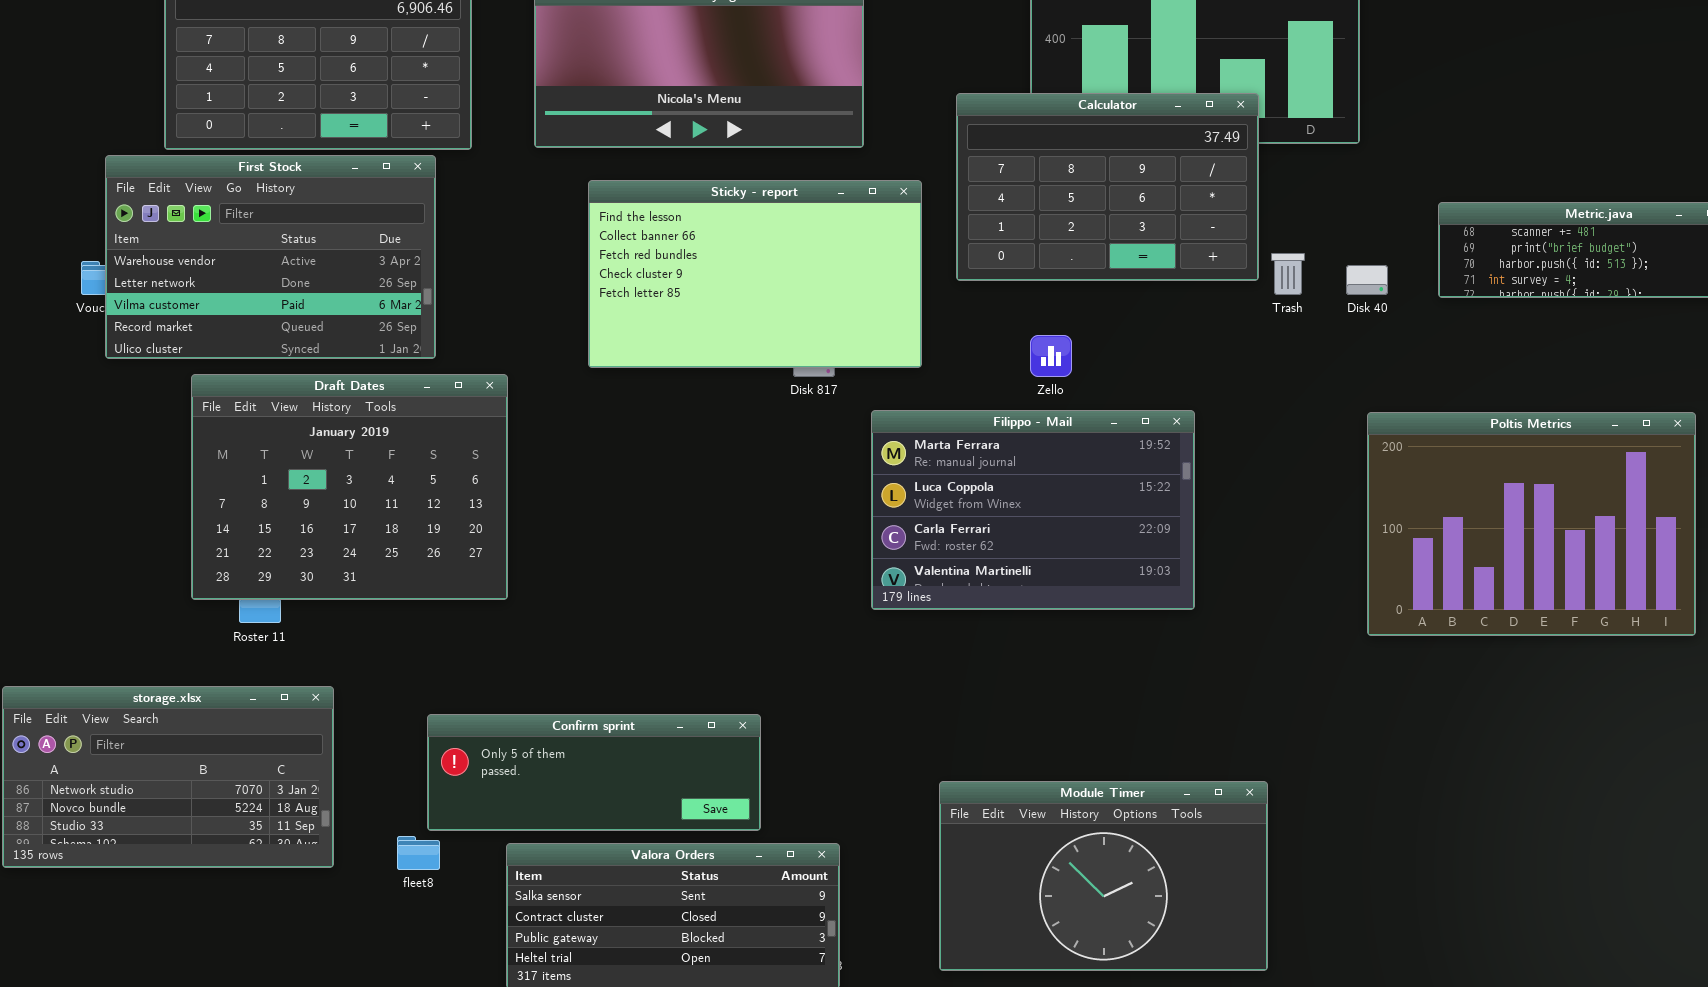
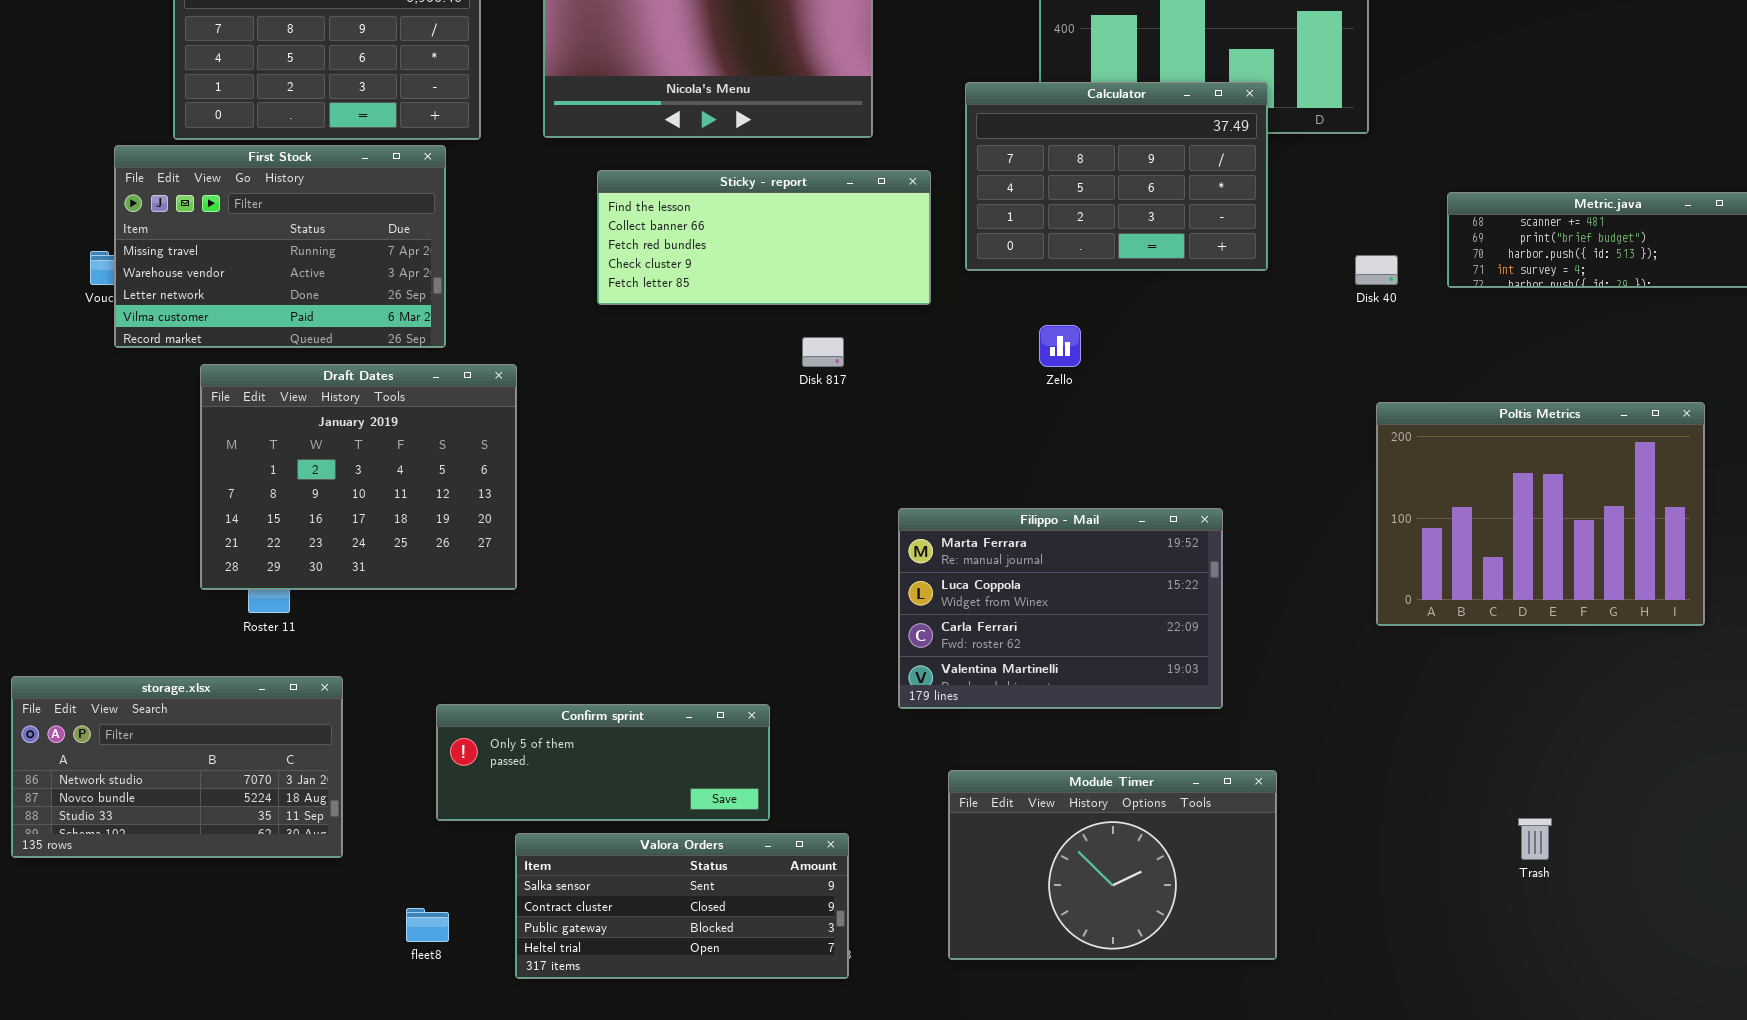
First Stock: [105,155,436,359] -> [114,145,446,348], scrolled up 1 row
Sticky - report: [588,180,922,368] -> [597,170,931,305], resized
Trash: [1271,253,1305,295] -> [1518,818,1552,860], moved
Filippo - Mail: [871,410,1195,610] -> [898,508,1223,709], moved
fleet8: [397,836,440,870] -> [406,908,449,942], moved

